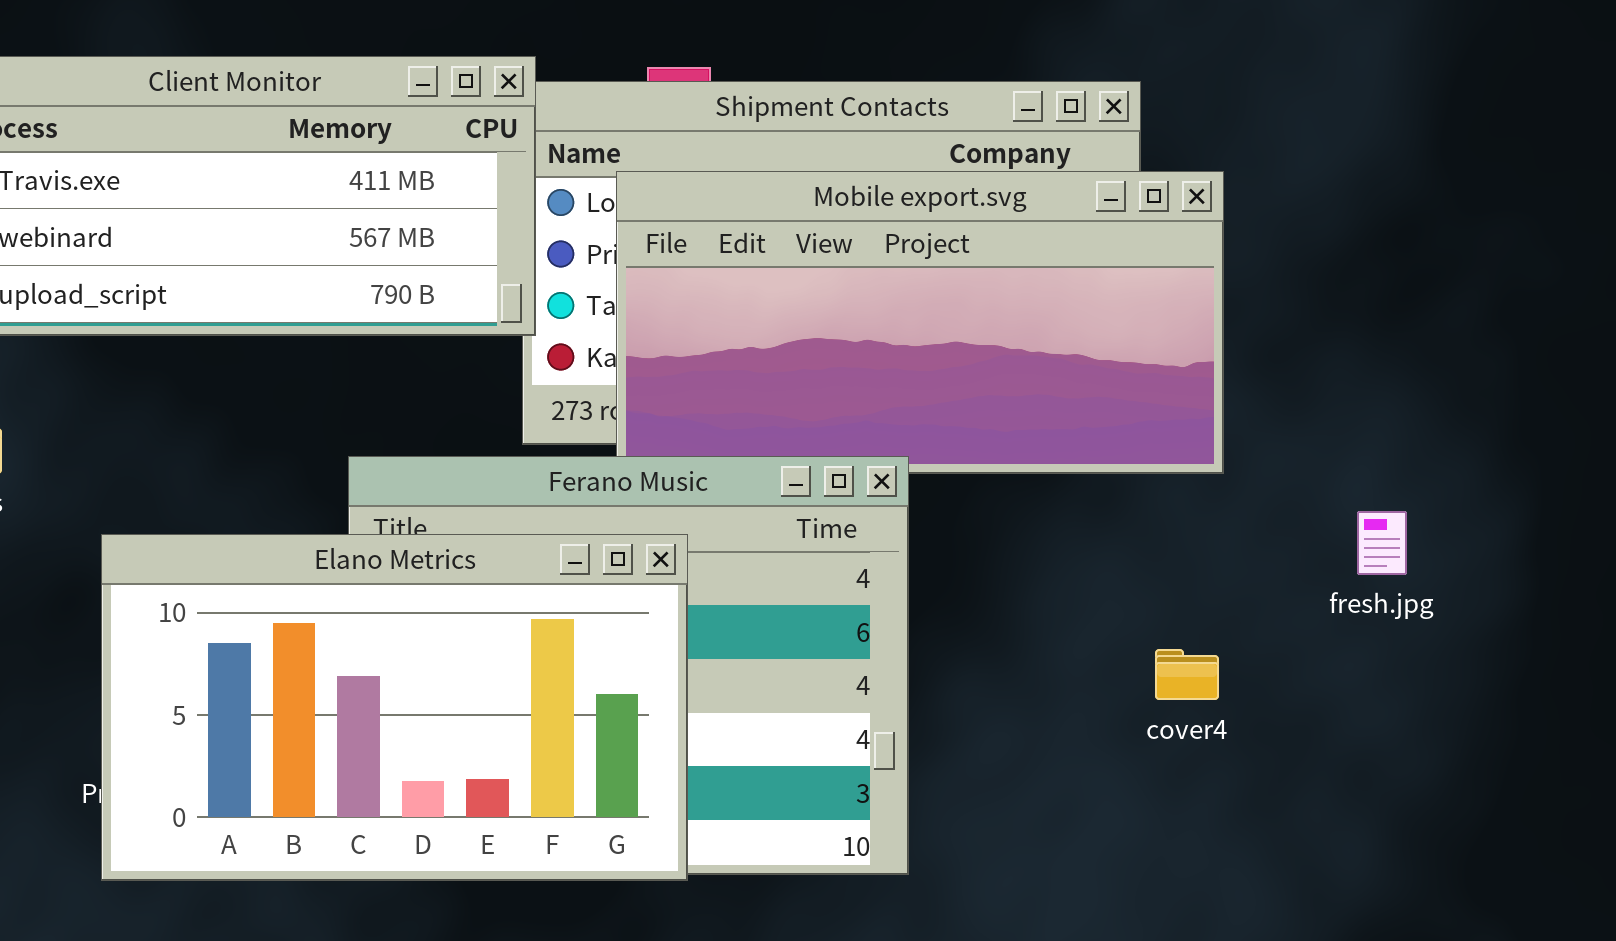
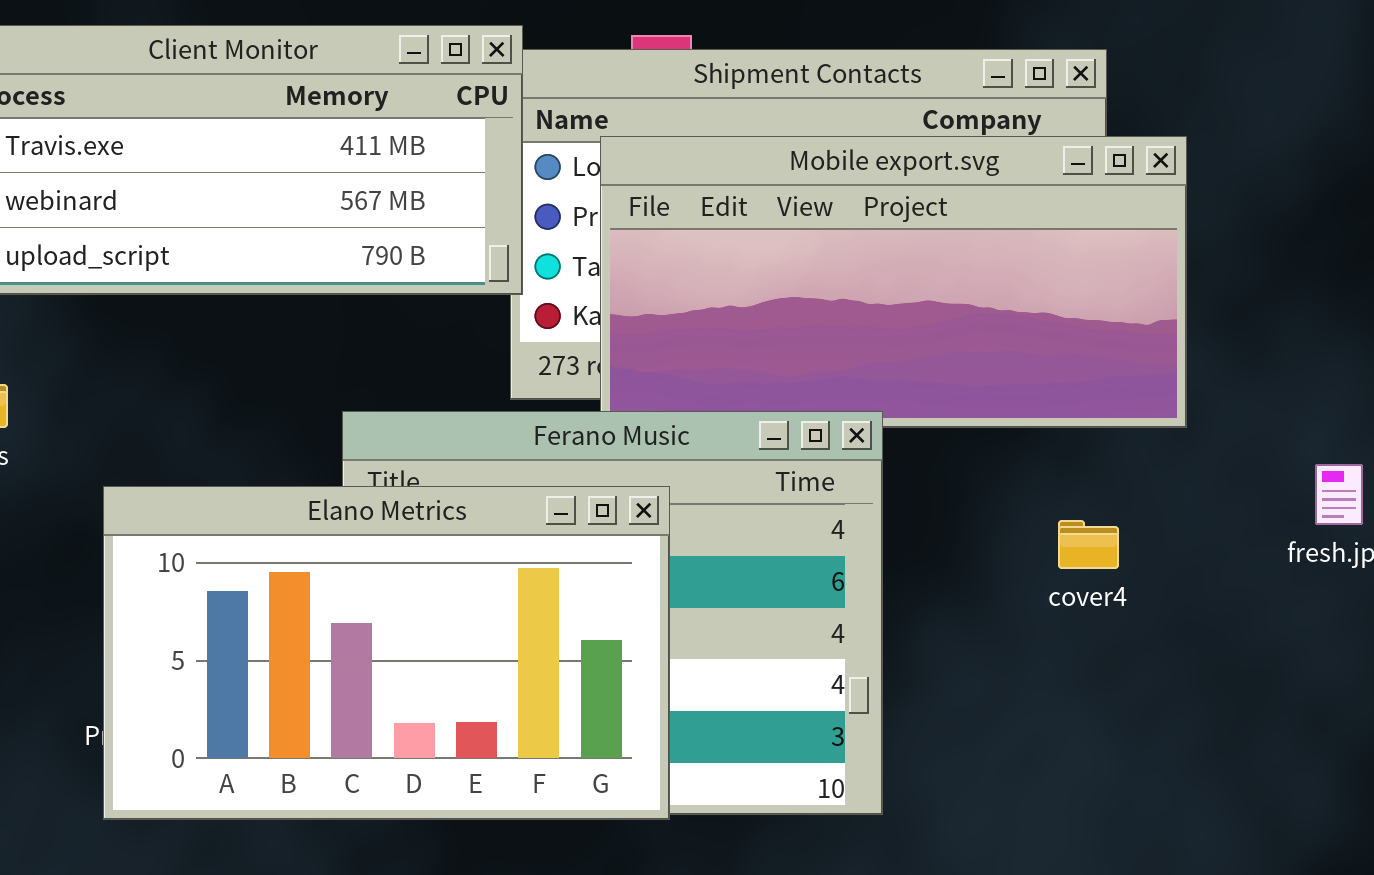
cover4: [1155,649,1219,700] -> [1058,520,1119,569], moved

